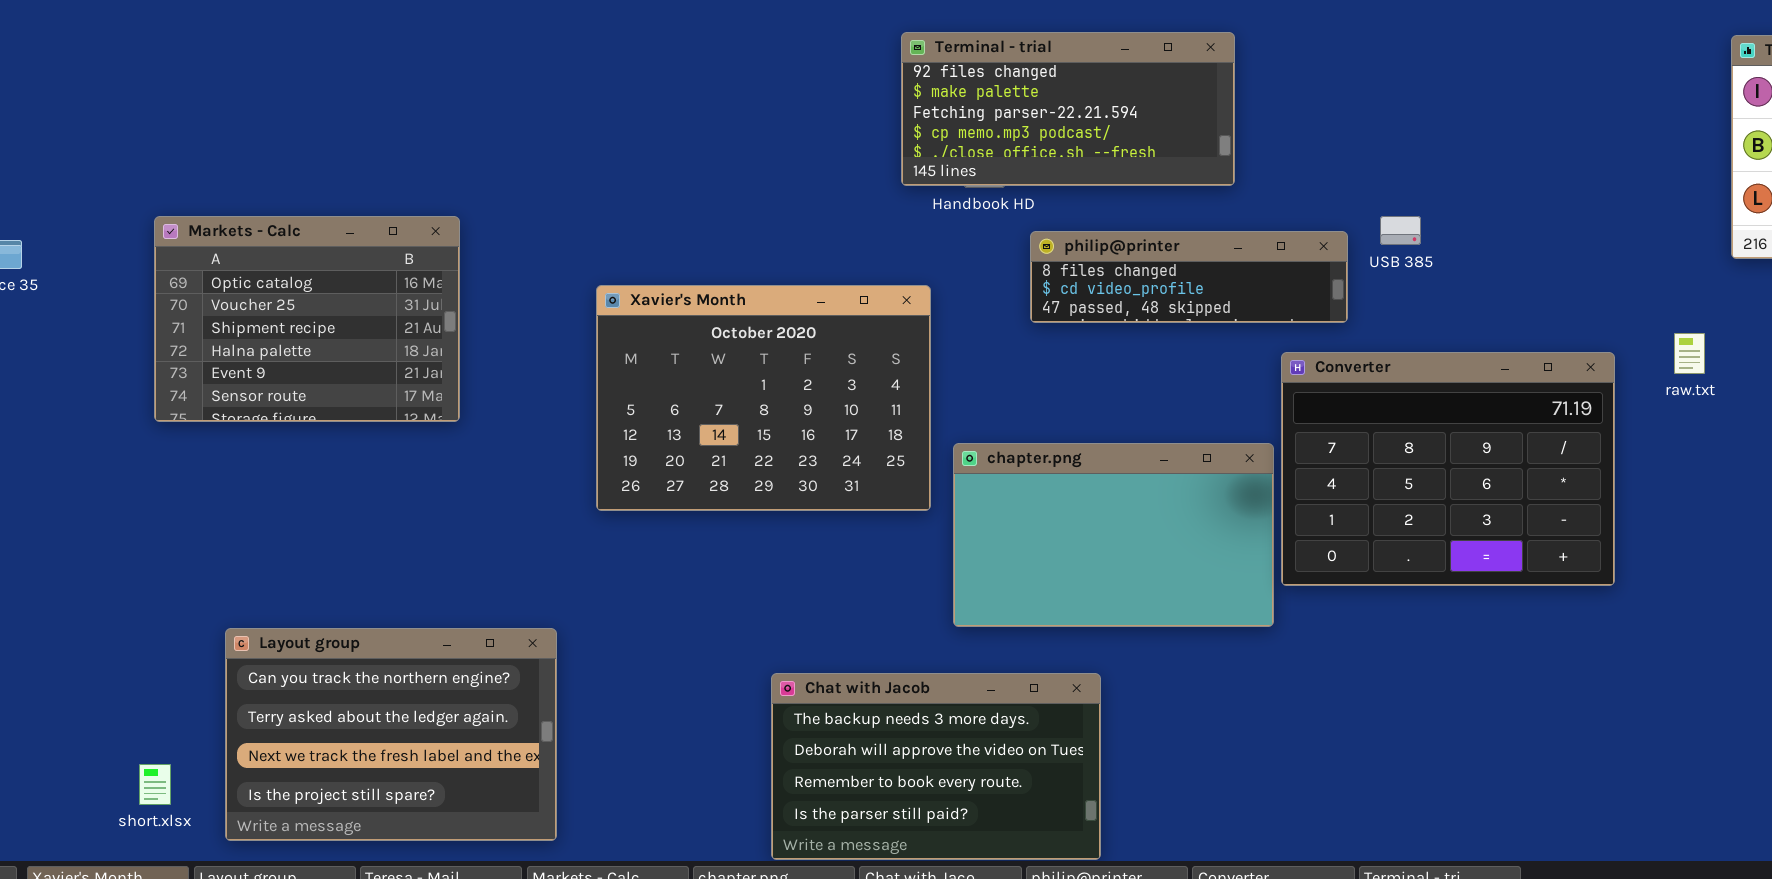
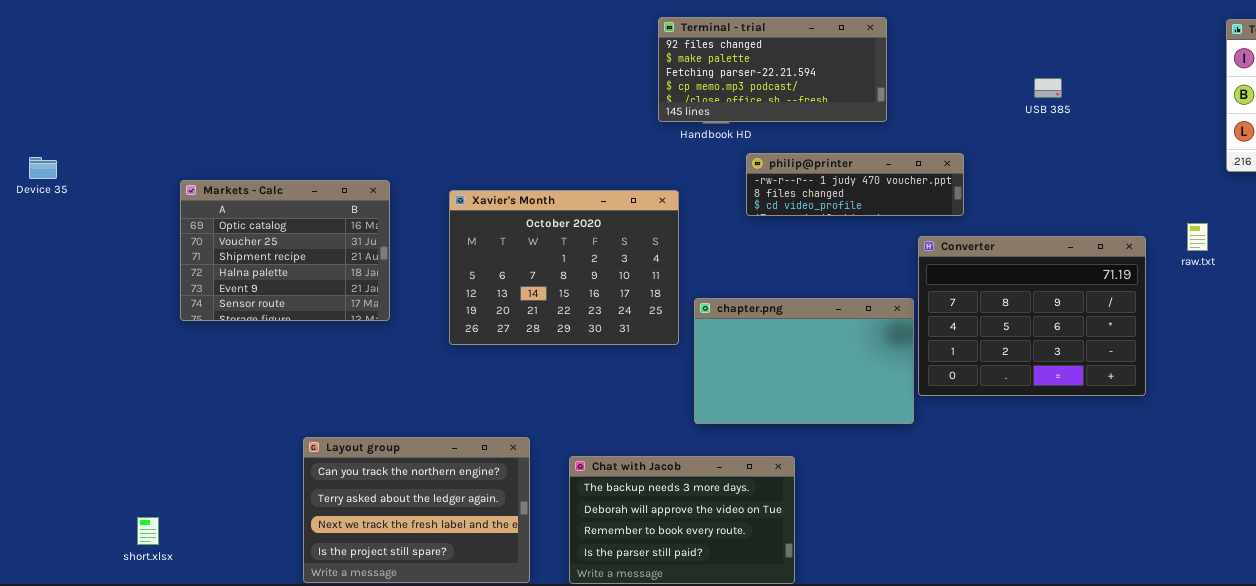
Markets - Calc: [154,216,460,422] -> [180,180,390,321], moved
USB 385: [1380,216,1421,245] -> [1034,78,1062,98], moved
philip@printer: [1030,231,1348,323] -> [746,153,964,216], scrolled up 1 row
Layout group: [225,628,557,841] -> [303,437,530,583], moved

